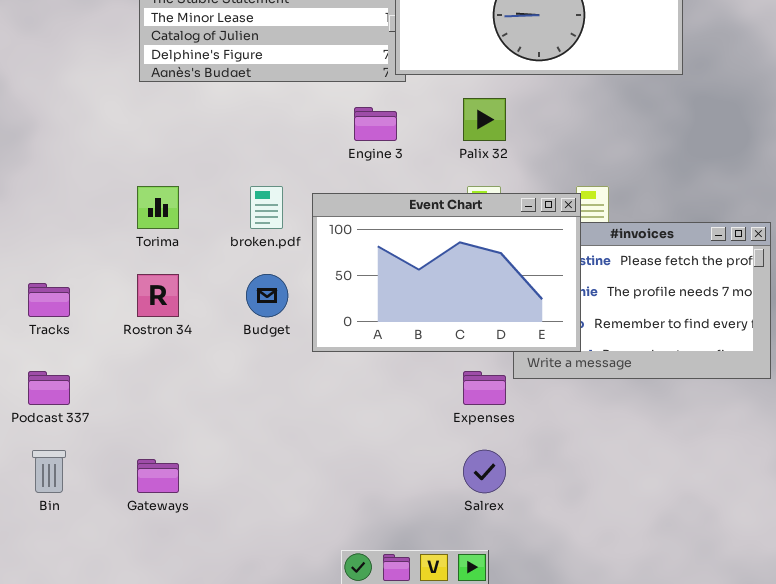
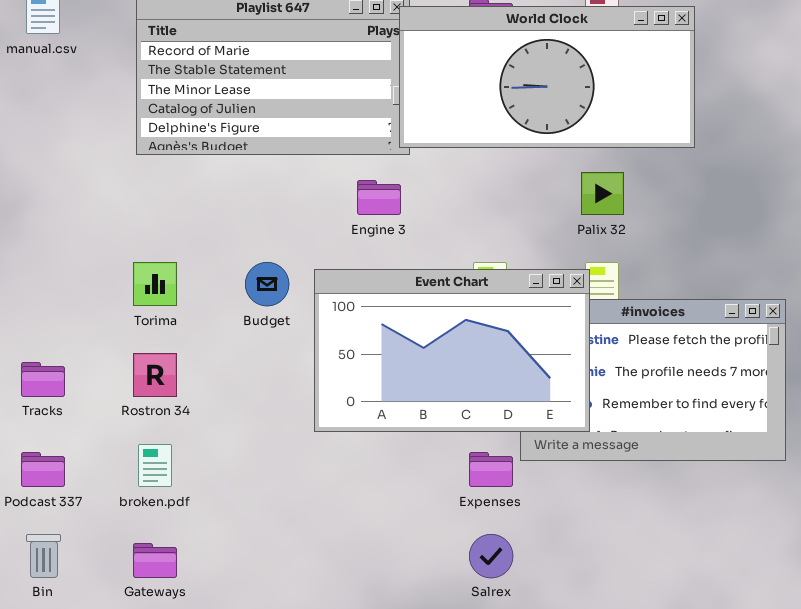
Palix 32: [463,98,506,141] -> [581,172,624,215], moved
broken.pdf: [250,186,283,229] -> [138,444,172,487], moved
Budget: [246,274,288,317] -> [245,262,289,306], moved

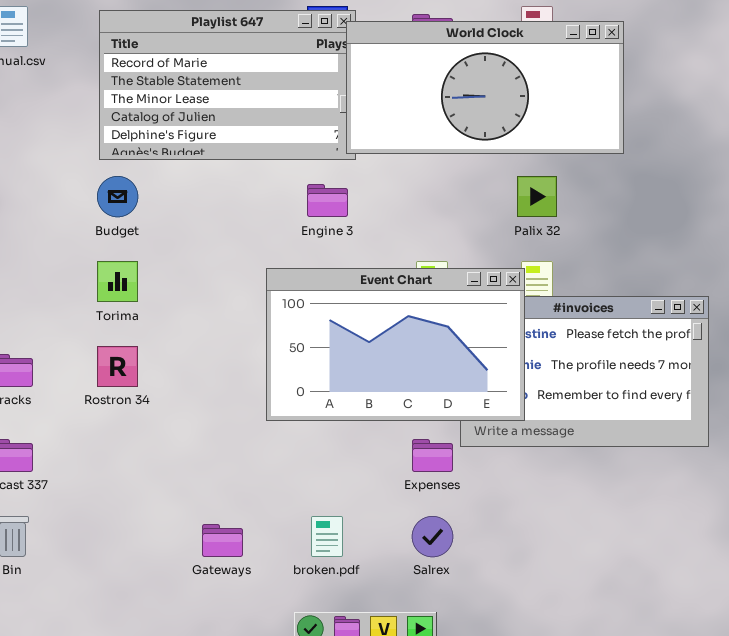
Budget: [245,262,289,306] -> [97,176,138,217], moved
broken.pdf: [138,444,172,487] -> [311,516,343,557], moved
Gateways: [133,543,177,578] -> [202,524,243,557], moved

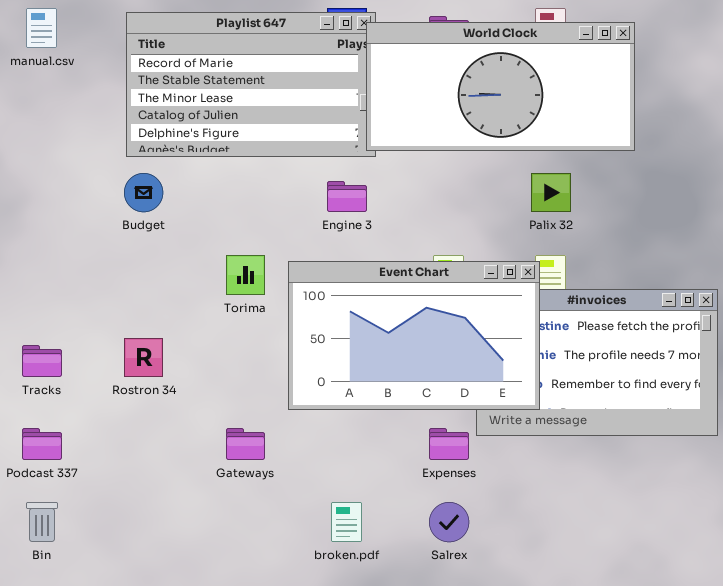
Torima: [97,261,138,302] -> [226,255,265,295], moved
Gateways: [202,524,243,557] -> [226,428,265,460], moved

